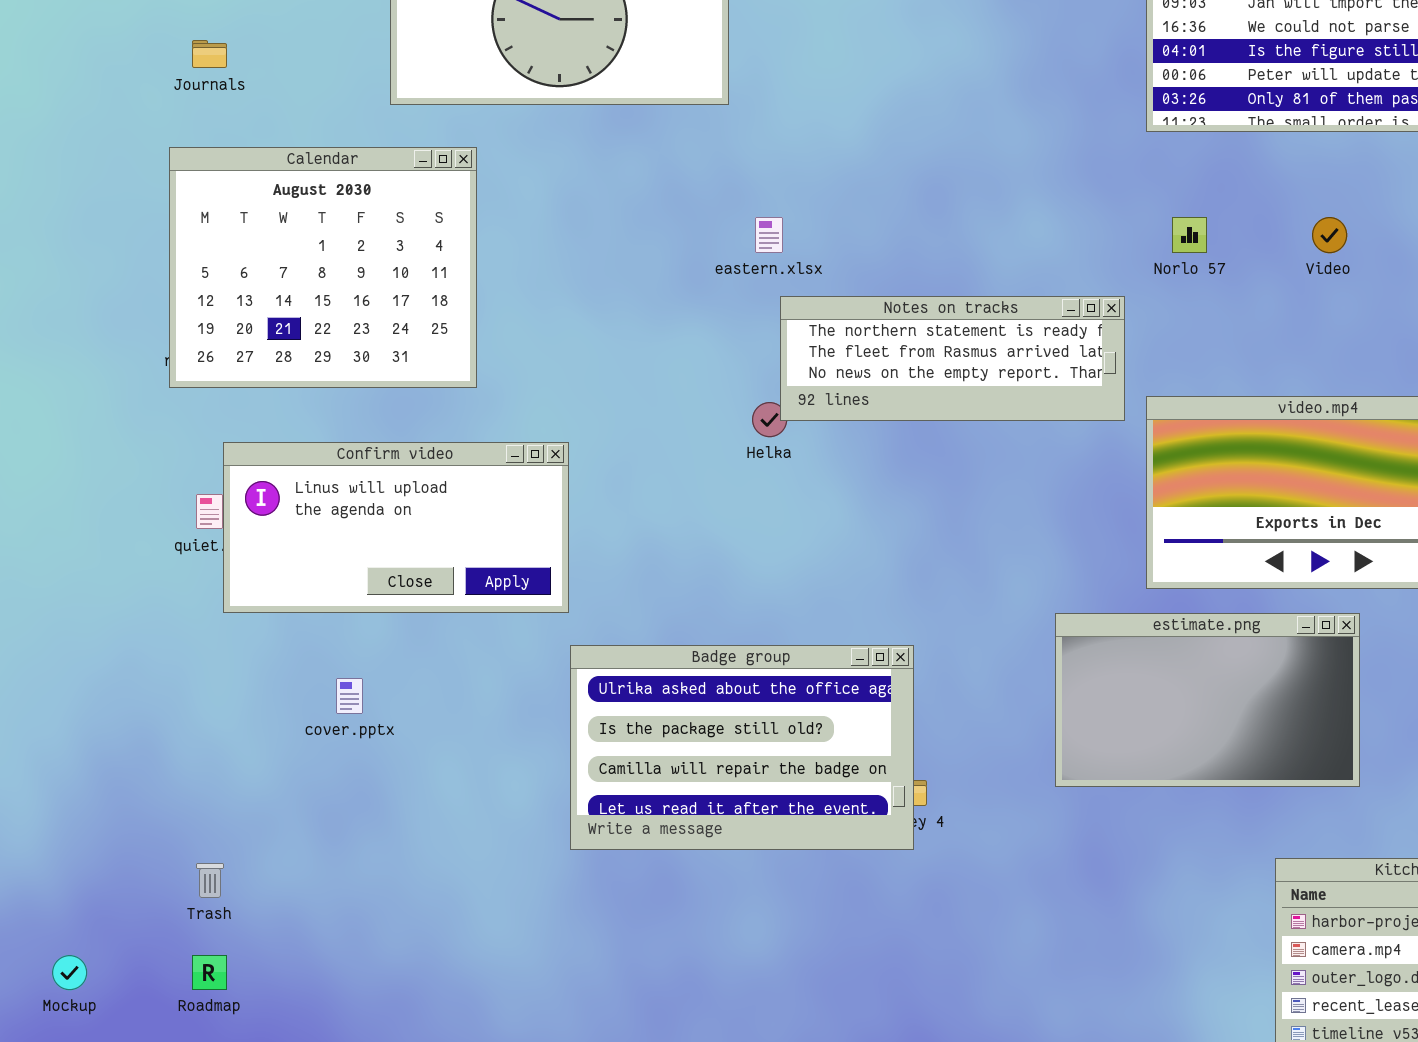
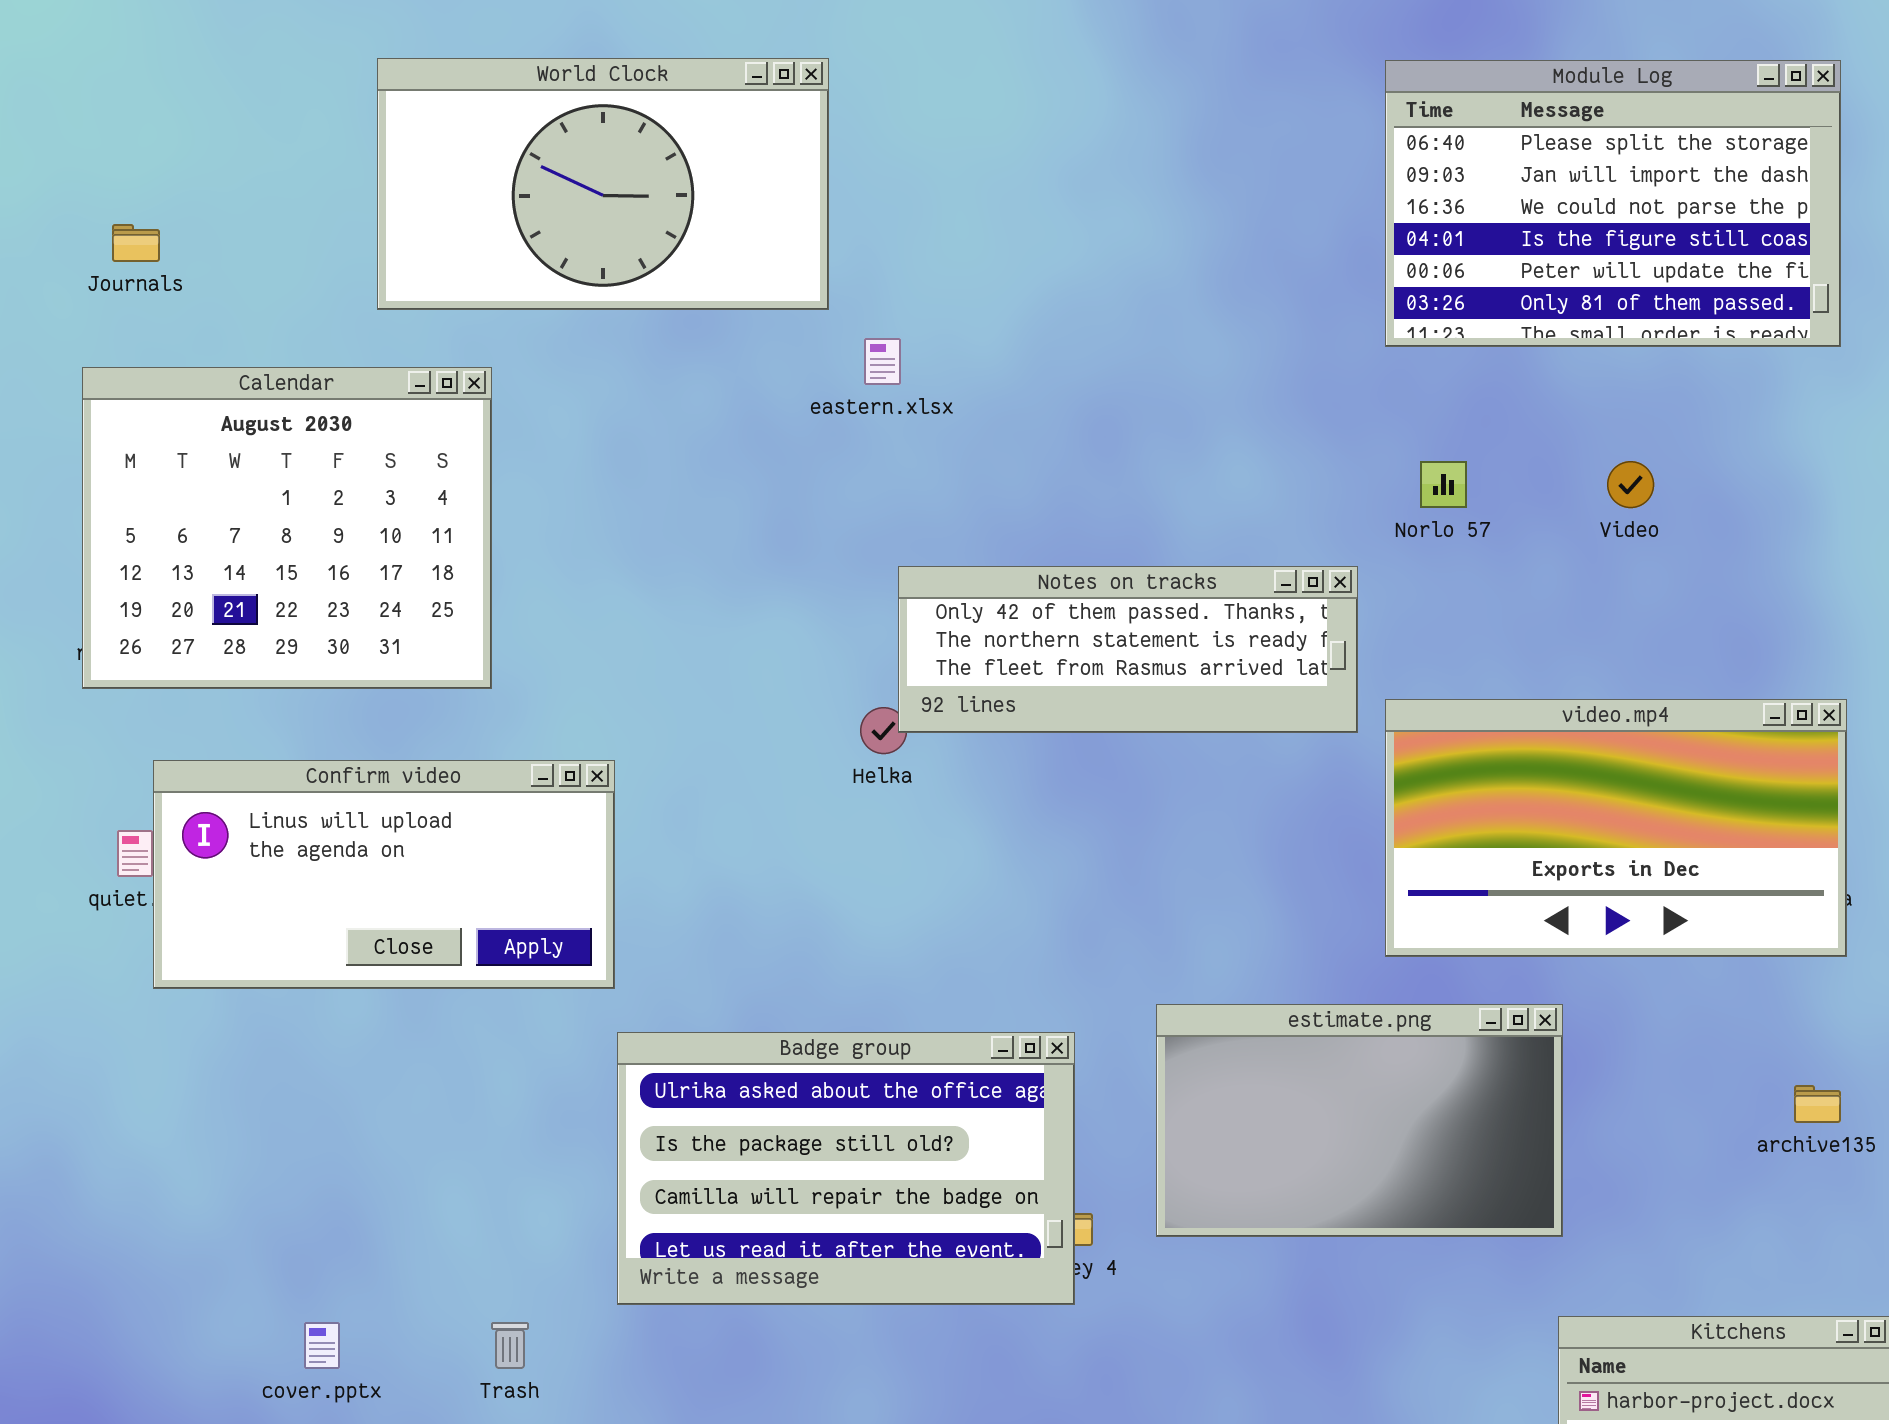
eastern.xlsx: [755,217,783,253] -> [864,338,901,385], moved
Notes on tracks: [780,296,1125,421] -> [898,566,1358,733], scrolled up 1 row
estimate.png: [1055,613,1360,787] -> [1156,1004,1563,1237], moved
cover.pptx: [336,678,363,714] -> [304,1322,340,1369], moved
Trash: [196,863,224,898] -> [491,1322,529,1369], moved

